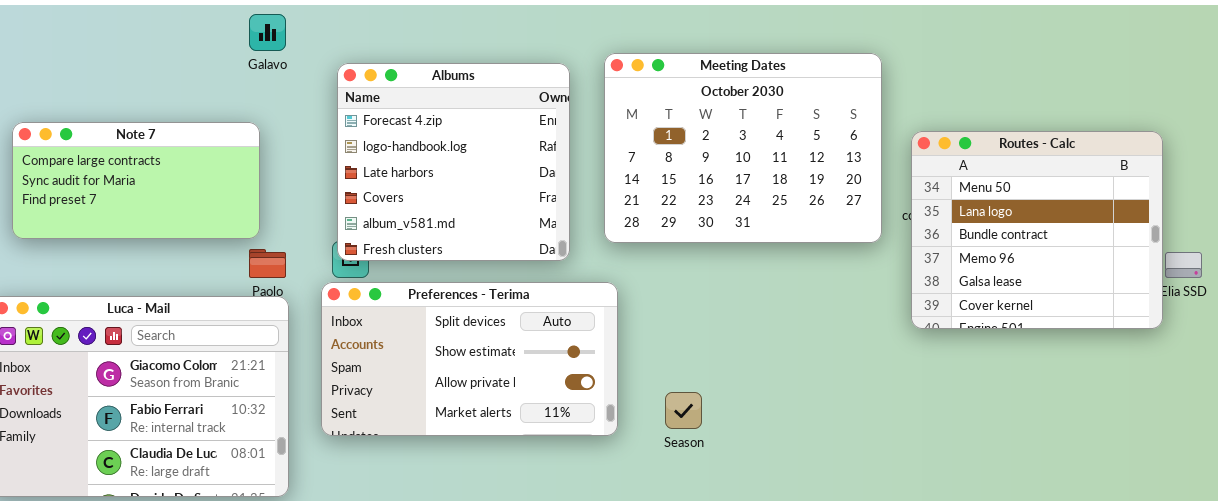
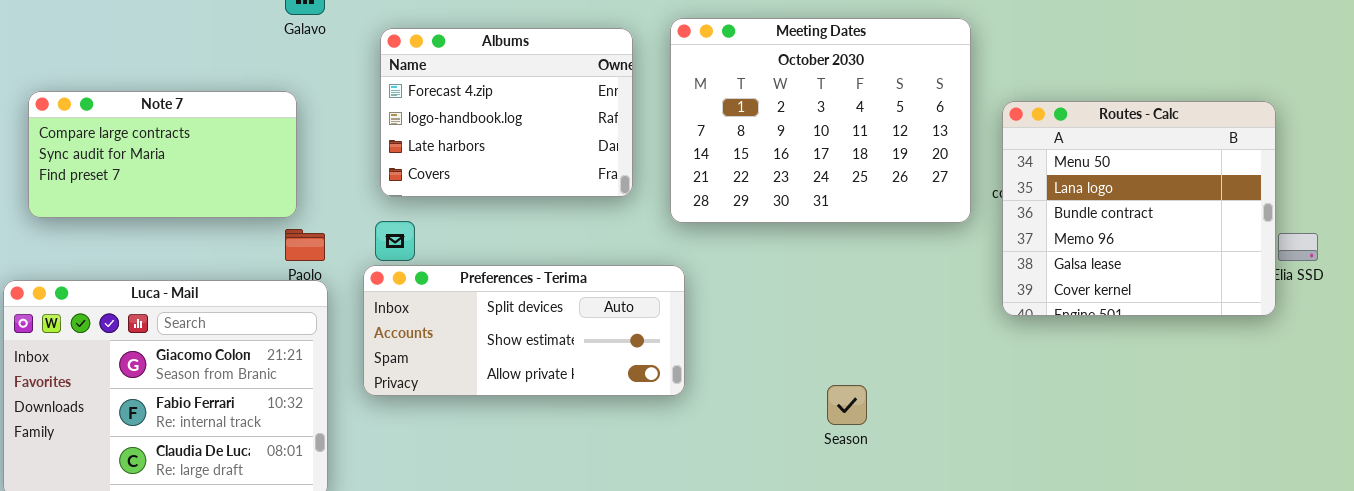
Albums: [337,63,570,261] -> [380,28,633,197], resized
Preferences - Terima: [321,282,618,436] -> [363,265,685,396], resized
Season: [665,392,702,429] -> [827,385,867,425], moved

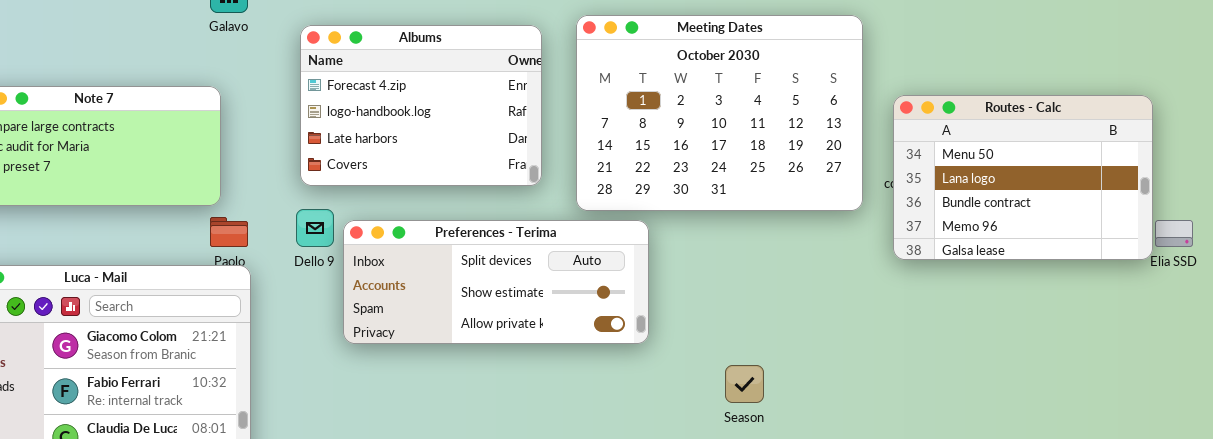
Routes - Calc: [1002,101,1276,316] -> [893,95,1153,260], resized
Preferences - Terima: [363,265,685,396] -> [343,220,649,344], moved

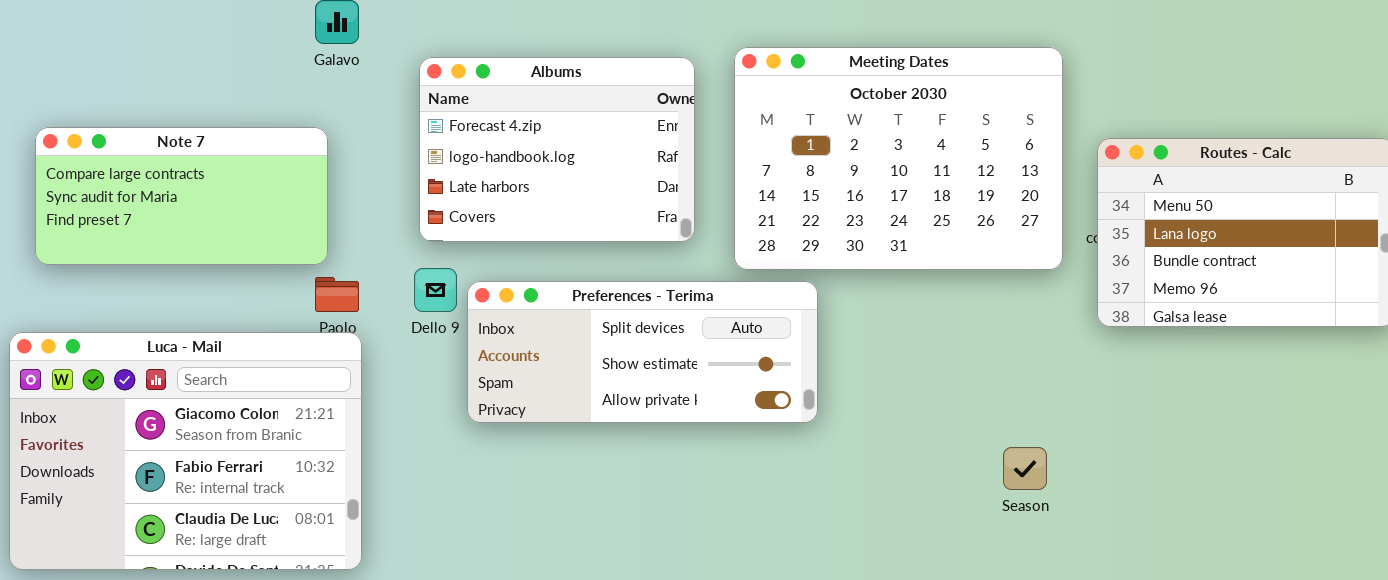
Season: [725,365,764,403] -> [1003,447,1047,490], moved

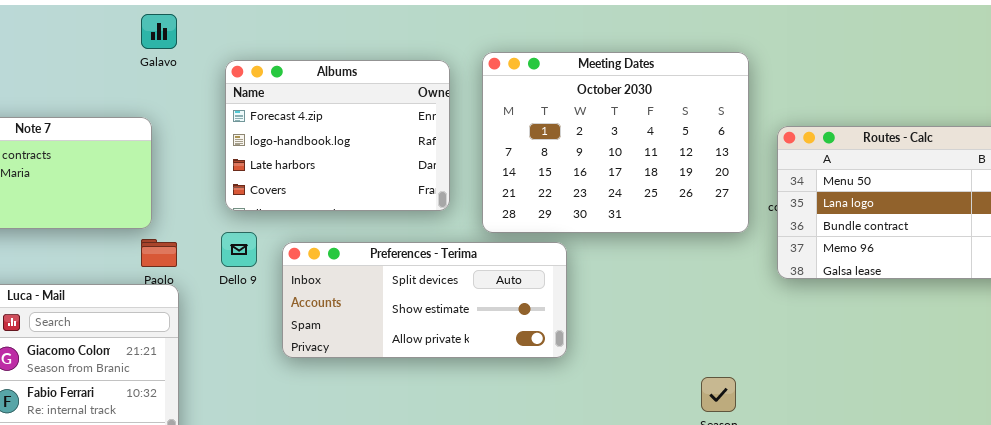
Preferences - Terima: [467,281,818,423] -> [282,242,567,358], moved

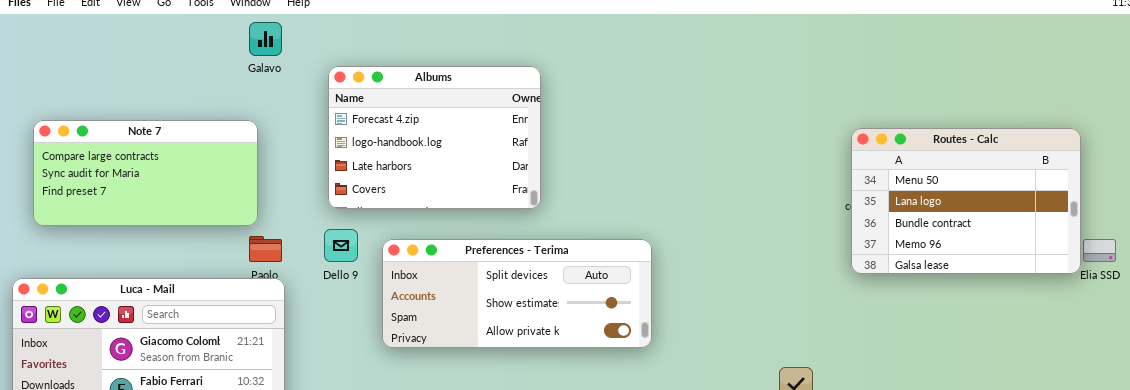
Meeting Dates: [482,52,749,233] -> none, closed

